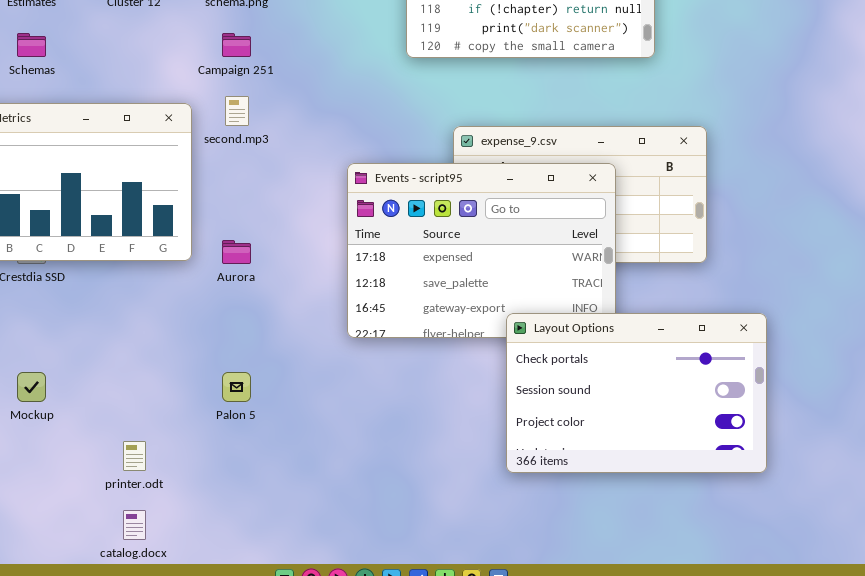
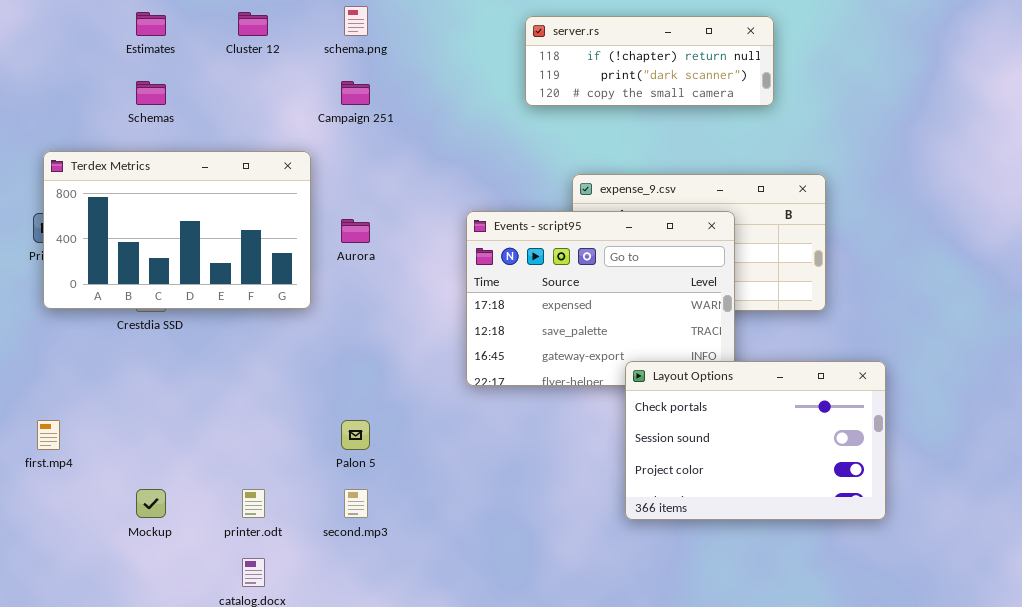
second.mp3: [225,96,249,126] -> [344,489,368,518], moved
Aurora: [222,240,251,264] -> [341,219,370,243], moved
Mockup: [17,372,46,402] -> [136,489,166,518], moved

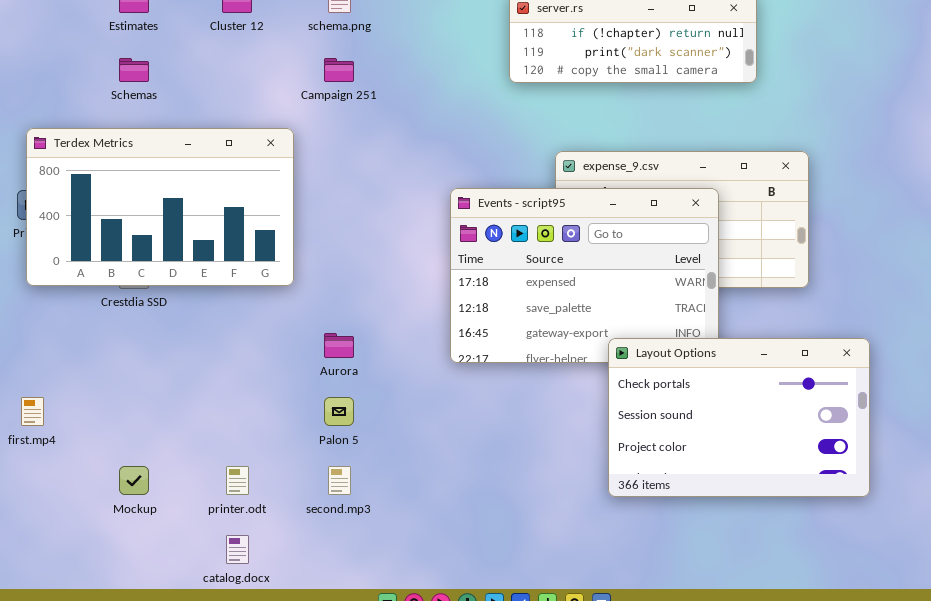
Aurora: [341,219,370,243] -> [324,333,354,358], moved

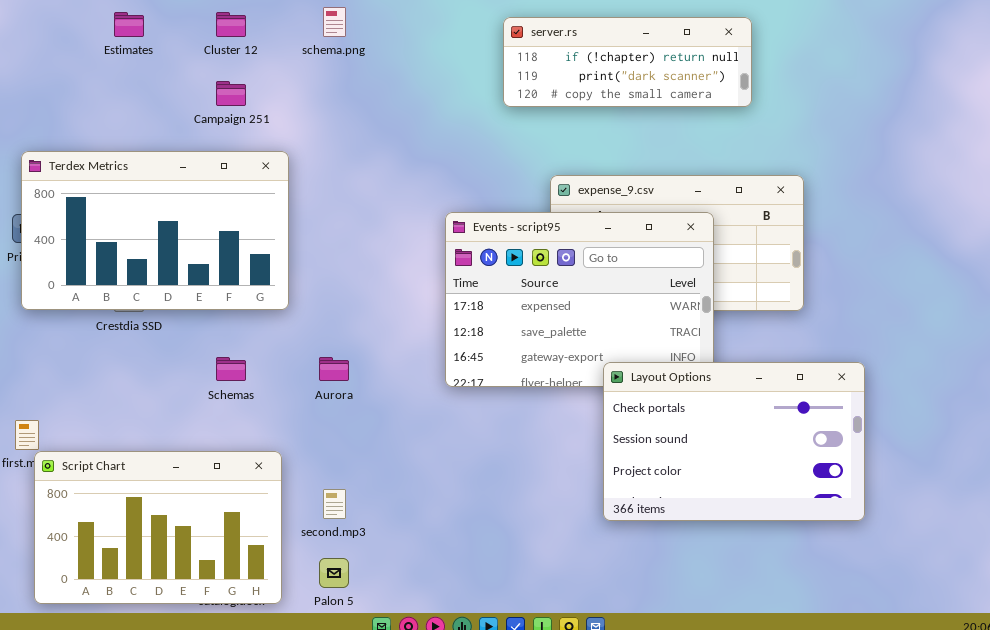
Schemas: [119,58,149,82] -> [216,357,246,381], moved
Campaign 251: [324,58,354,82] -> [216,81,246,106], moved
Palon 5: [324,397,354,426] -> [319,558,349,588], moved
Script Chart: none -> [34,451,282,604], opened

